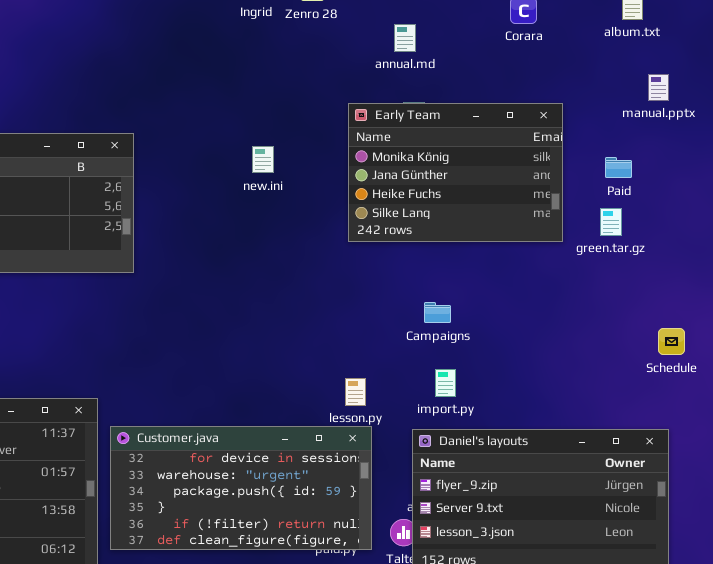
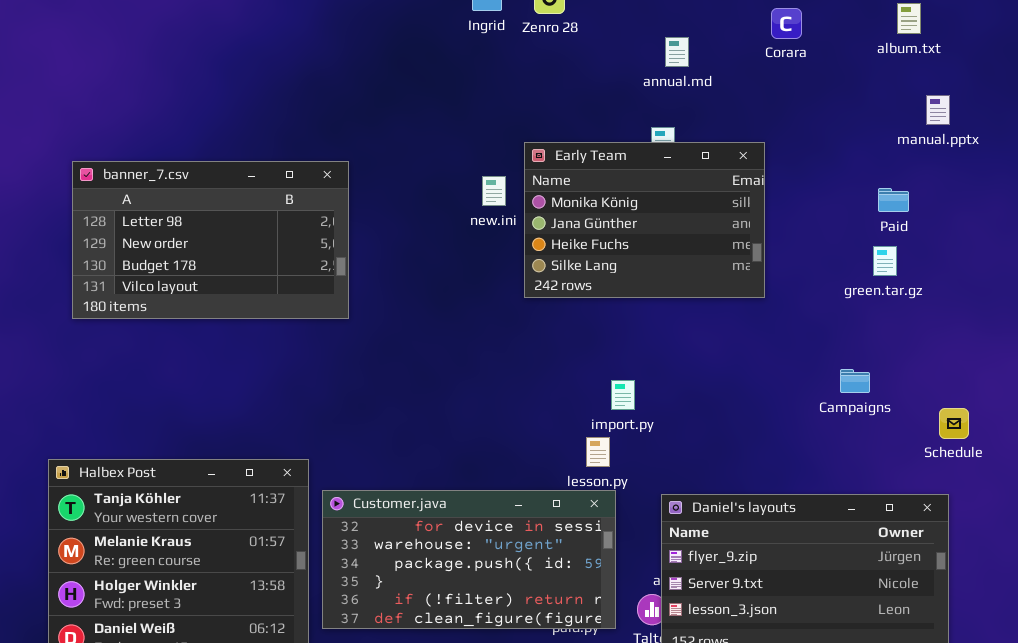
annual.md: [394,24,416,52] -> [665,37,689,67], moved
Early Team: [348,103,563,242] -> [524,142,765,298], moved
Campaigns: [424,302,451,323] -> [840,369,870,393], moved
Schedule: [658,328,685,355] -> [939,408,969,439], moved
import.py: [435,369,456,397] -> [611,380,635,410], moved

